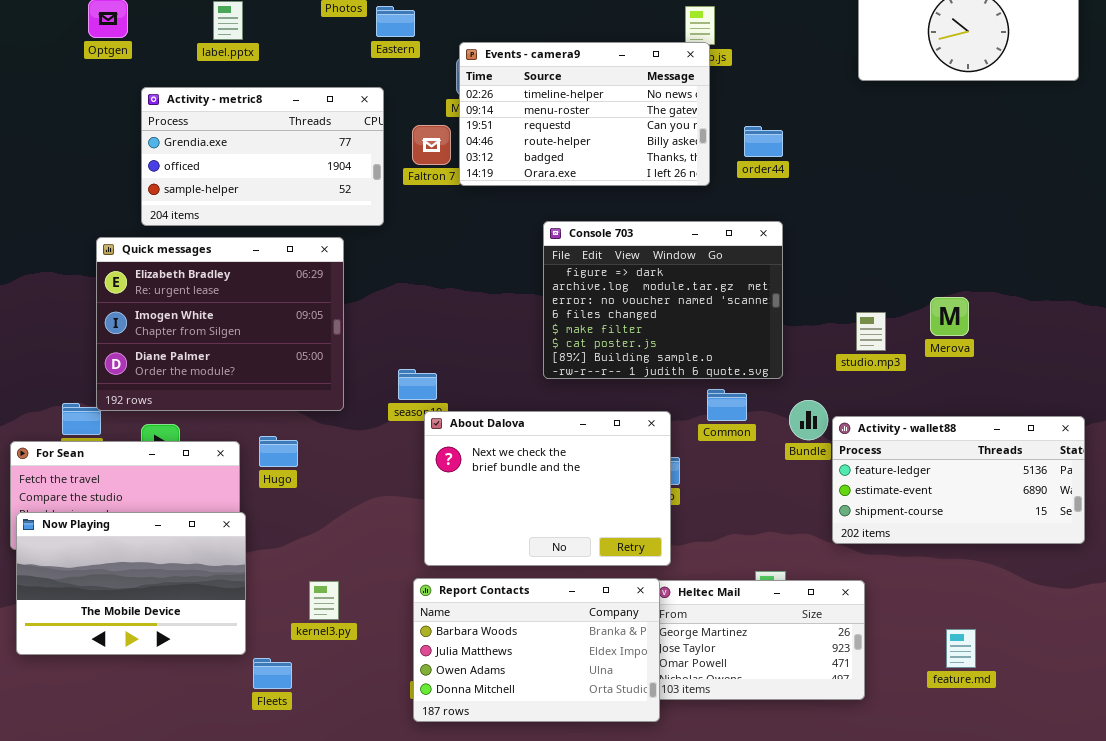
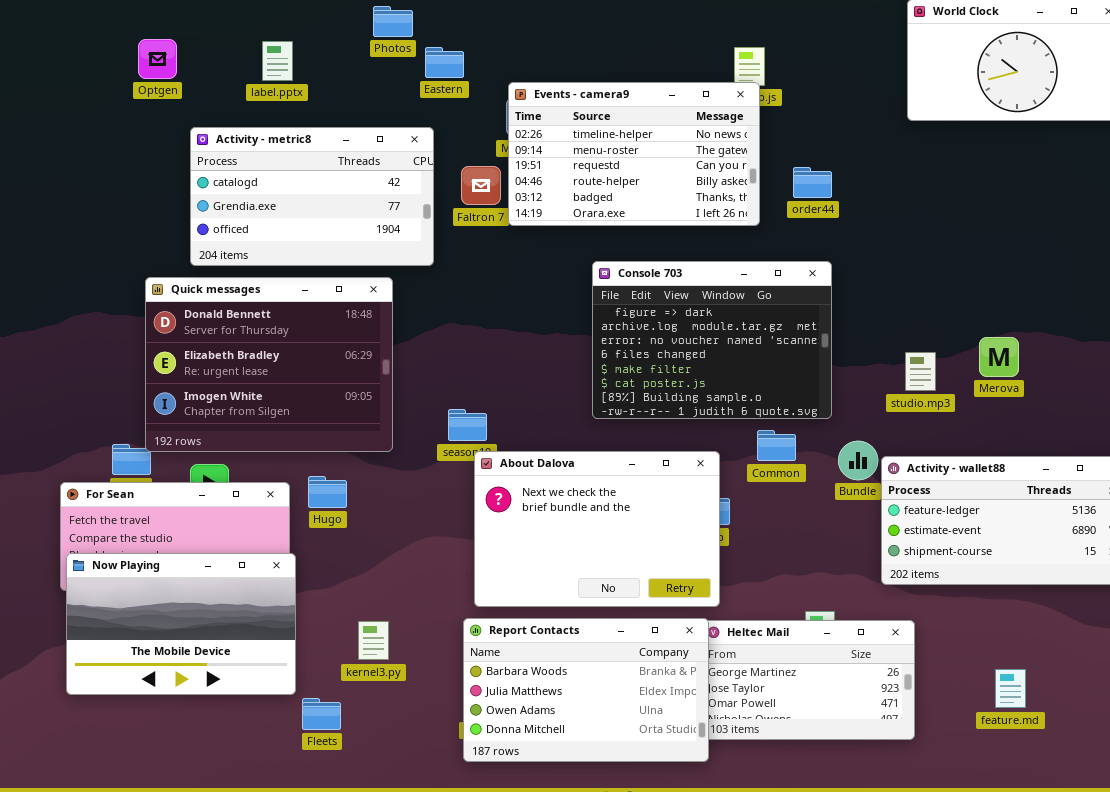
Activity - metric8: [141,87,384,226] -> [190,127,434,266], scrolled up 1 row
Quick messages: [96,237,344,411] -> [145,277,393,452], scrolled up 1 row

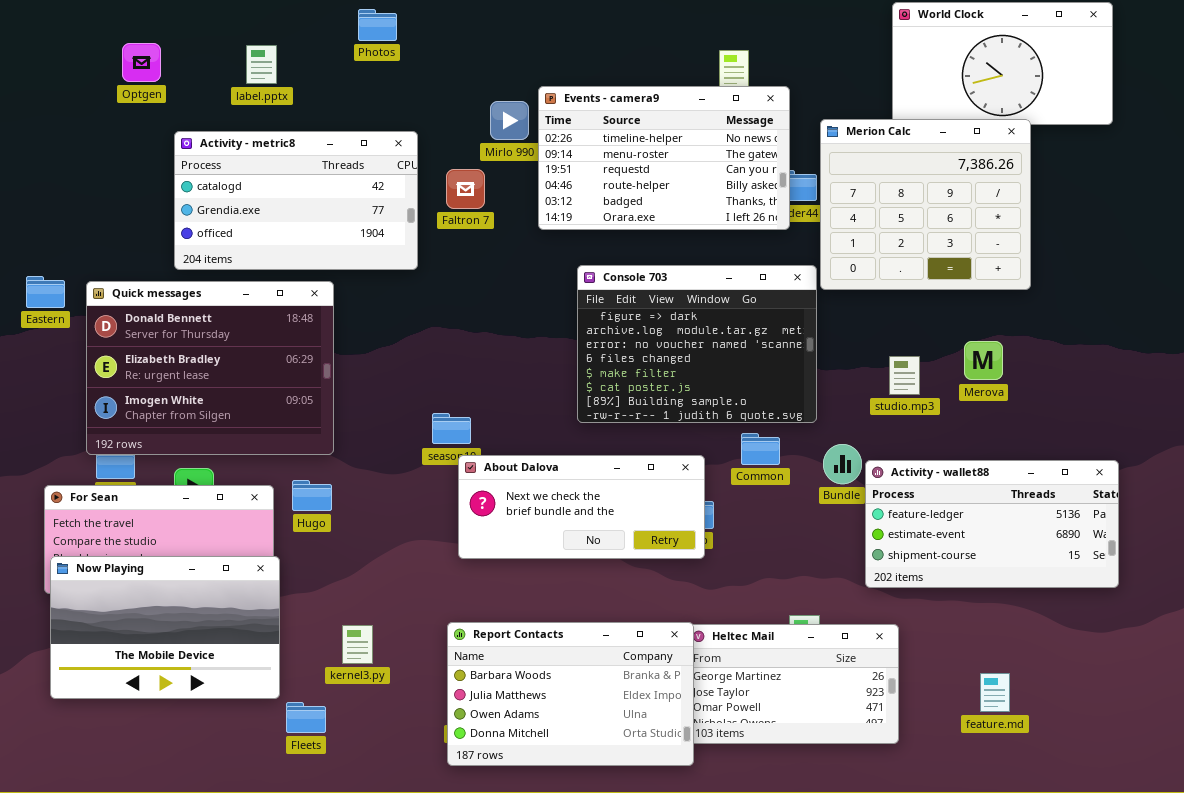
Eastern: [425,47,464,78] -> [26,276,65,308], moved
Events - camera9: [508,82,760,226] -> [538,86,790,230], moved
Merion Calc: none -> [820,119,1031,290], opened
Quick messages: [145,277,393,452] -> [86,281,334,455], moved
About Dalova: [474,451,720,607] -> [458,455,705,559], resized

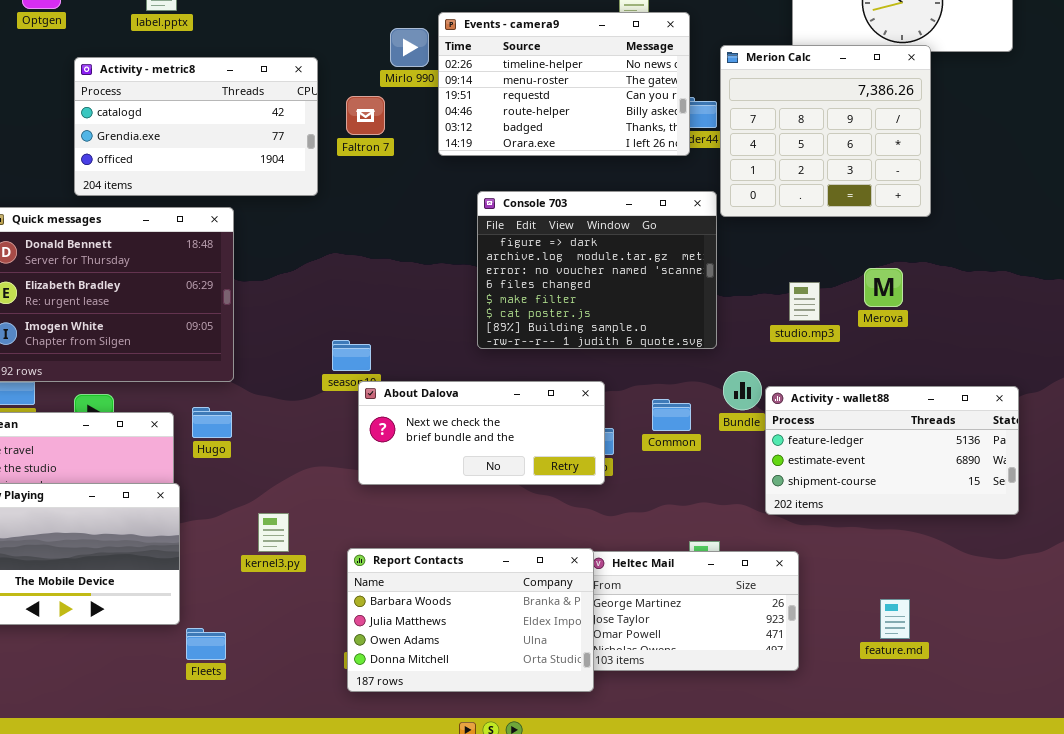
Common: [741,433,780,465] -> [652,399,691,431], moved
kernel3.py: [342,625,373,664] -> [258,513,289,552], moved

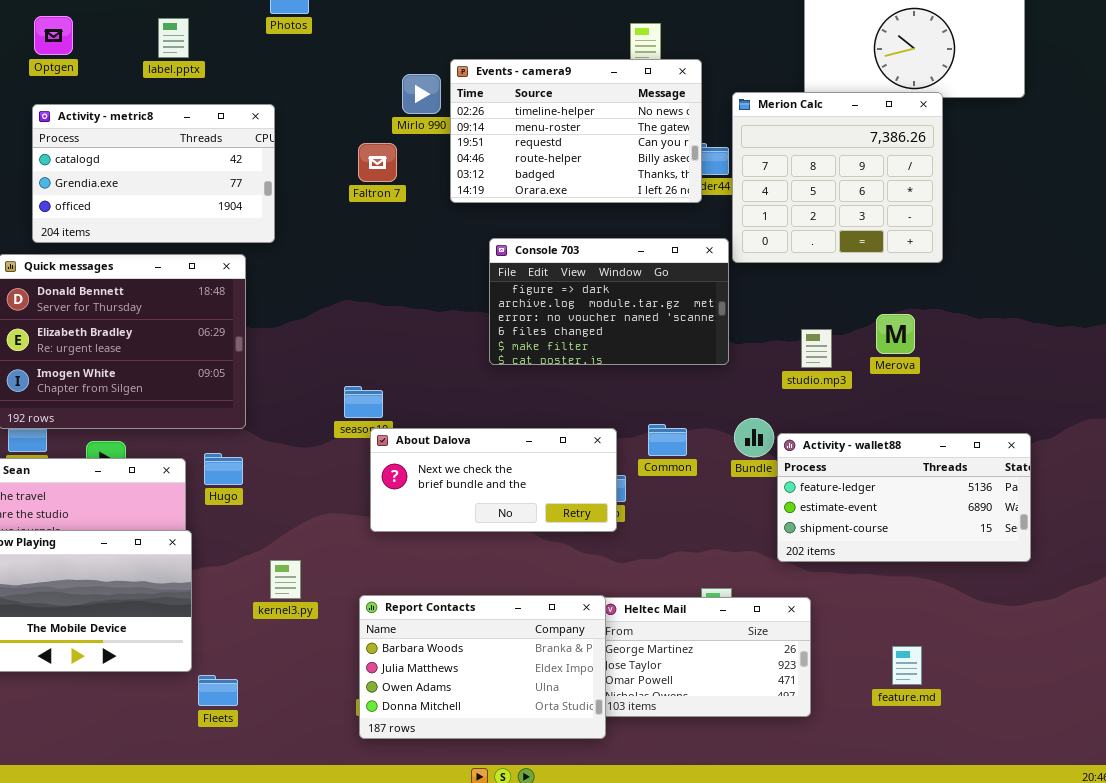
Activity - metric8: [74,57,318,196] -> [32,104,275,243], moved
Console 703: [477,191,717,349] -> [489,238,729,365], resized
Common: [652,399,691,431] -> [648,424,687,456], moved

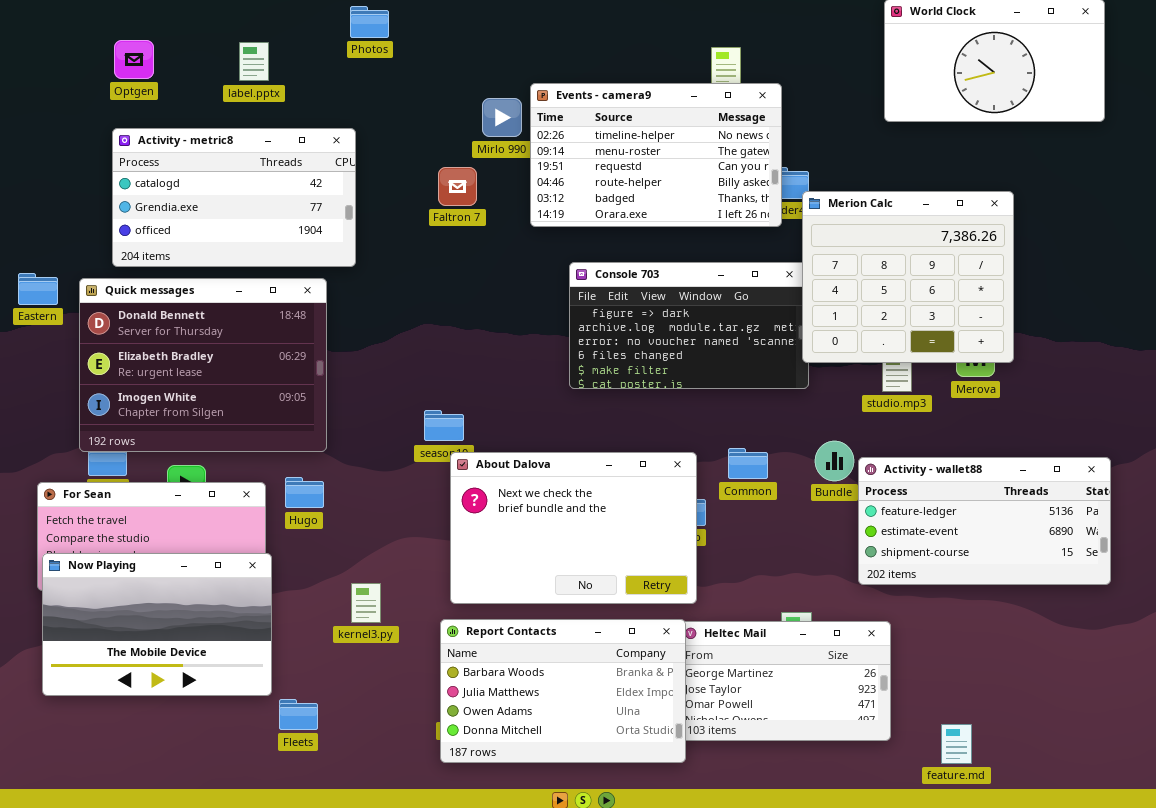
Merion Calc: [732,92,943,263] -> [802,191,1014,363], moved
About Dalova: [370,428,617,532] -> [450,452,697,604], resized
feature.md: [892,646,922,685] -> [941,724,972,764], moved

